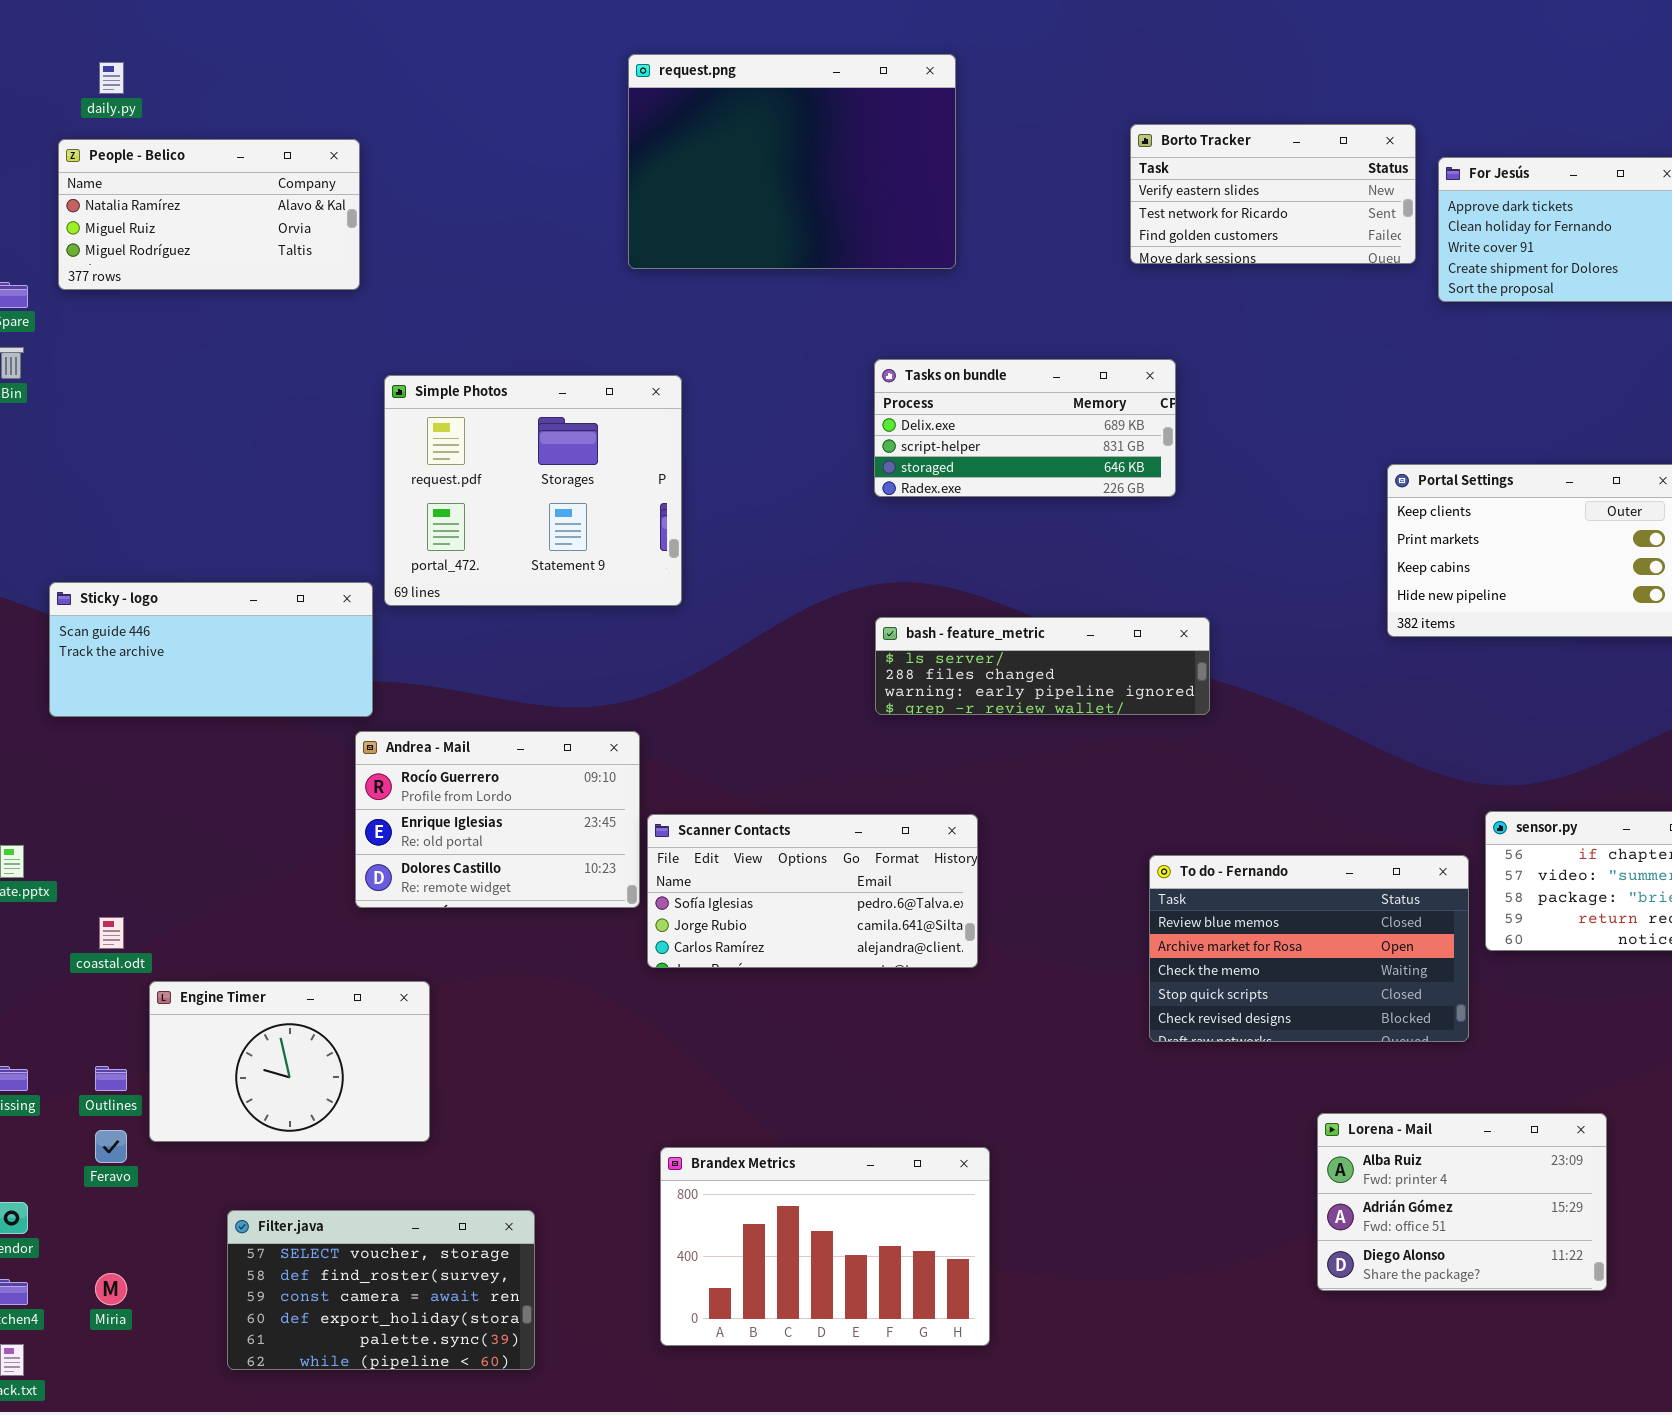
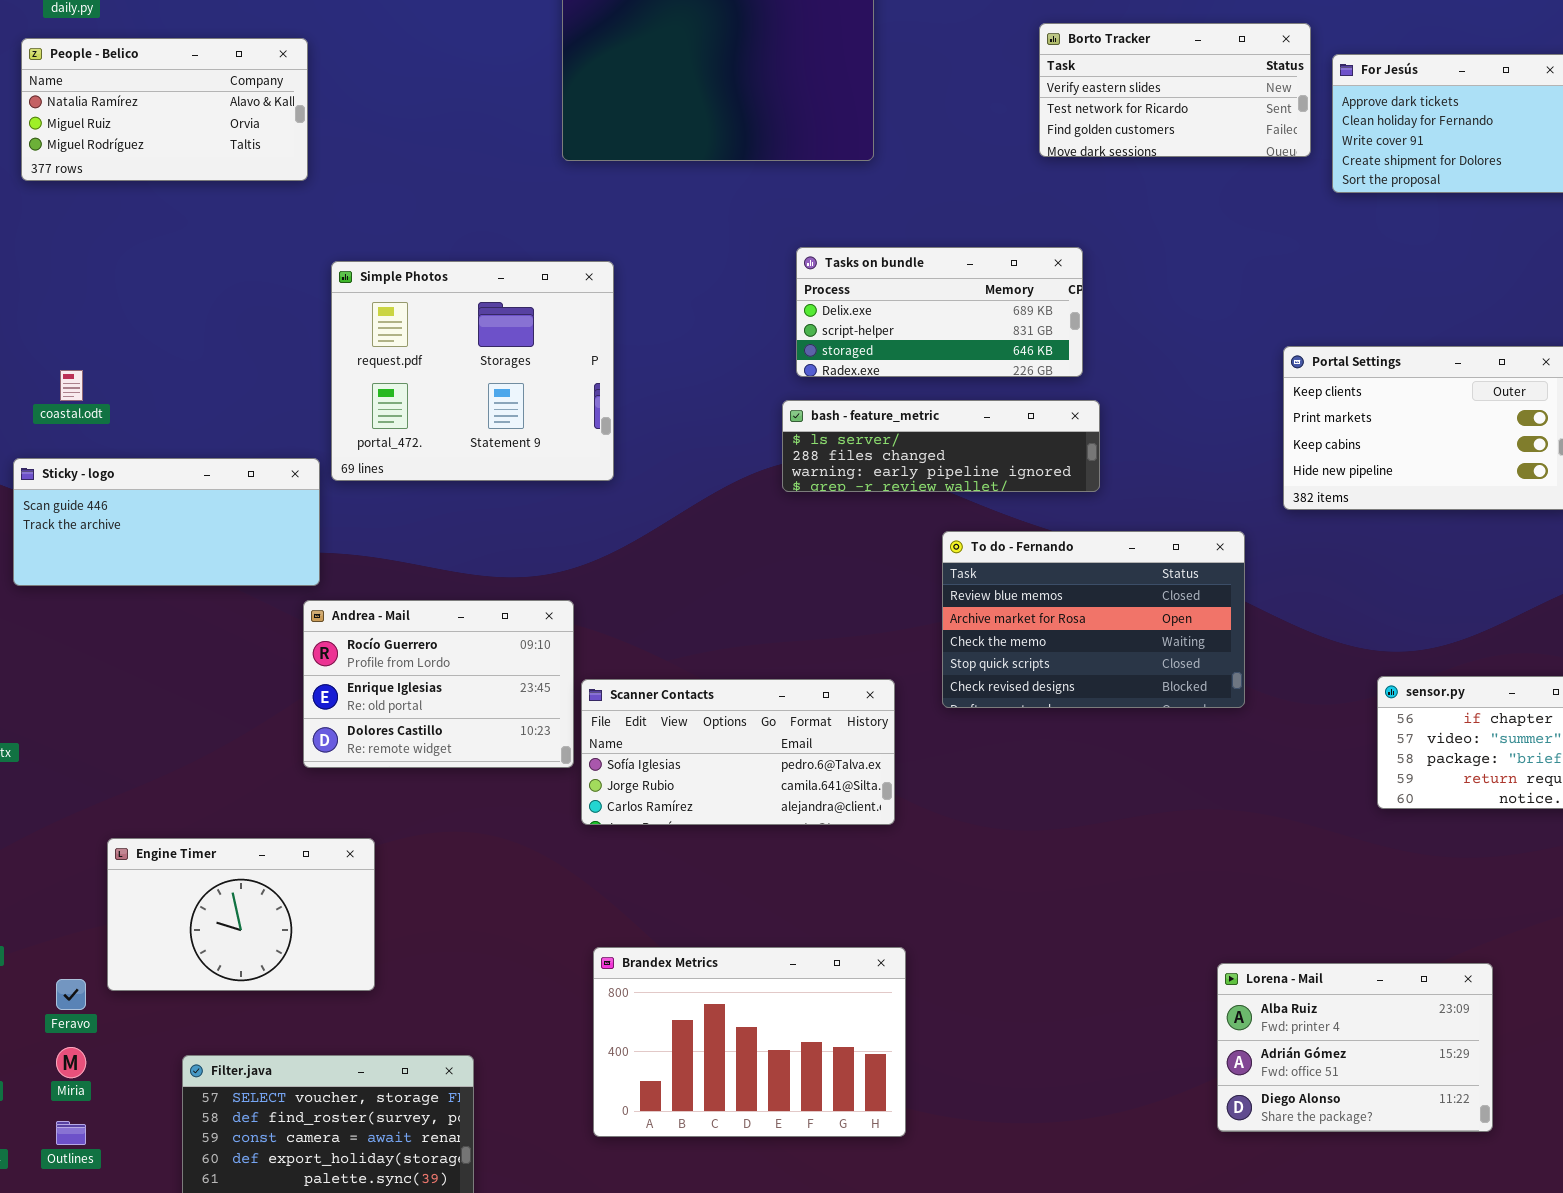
bash - feature_metric: [875,617,1210,715] -> [782,400,1100,492], moved
To do - Fernando: [1149,855,1469,1042] -> [942,531,1245,708], moved
coastal.odt: [99,917,124,949] -> [60,370,83,401], moved
Outlines: [95,1066,127,1091] -> [56,1121,86,1145], moved
Brandex Metrics: [660,1147,990,1346] -> [593,947,906,1137], moved
Miria: [95,1273,127,1305] -> [56,1047,86,1078], moved

